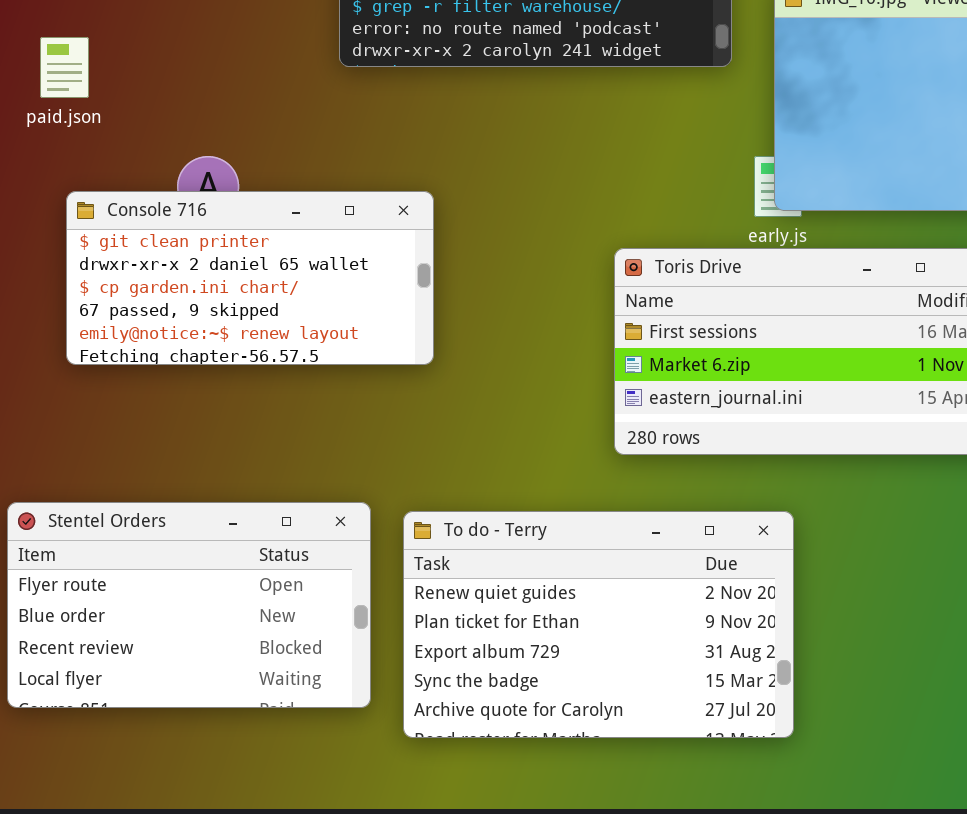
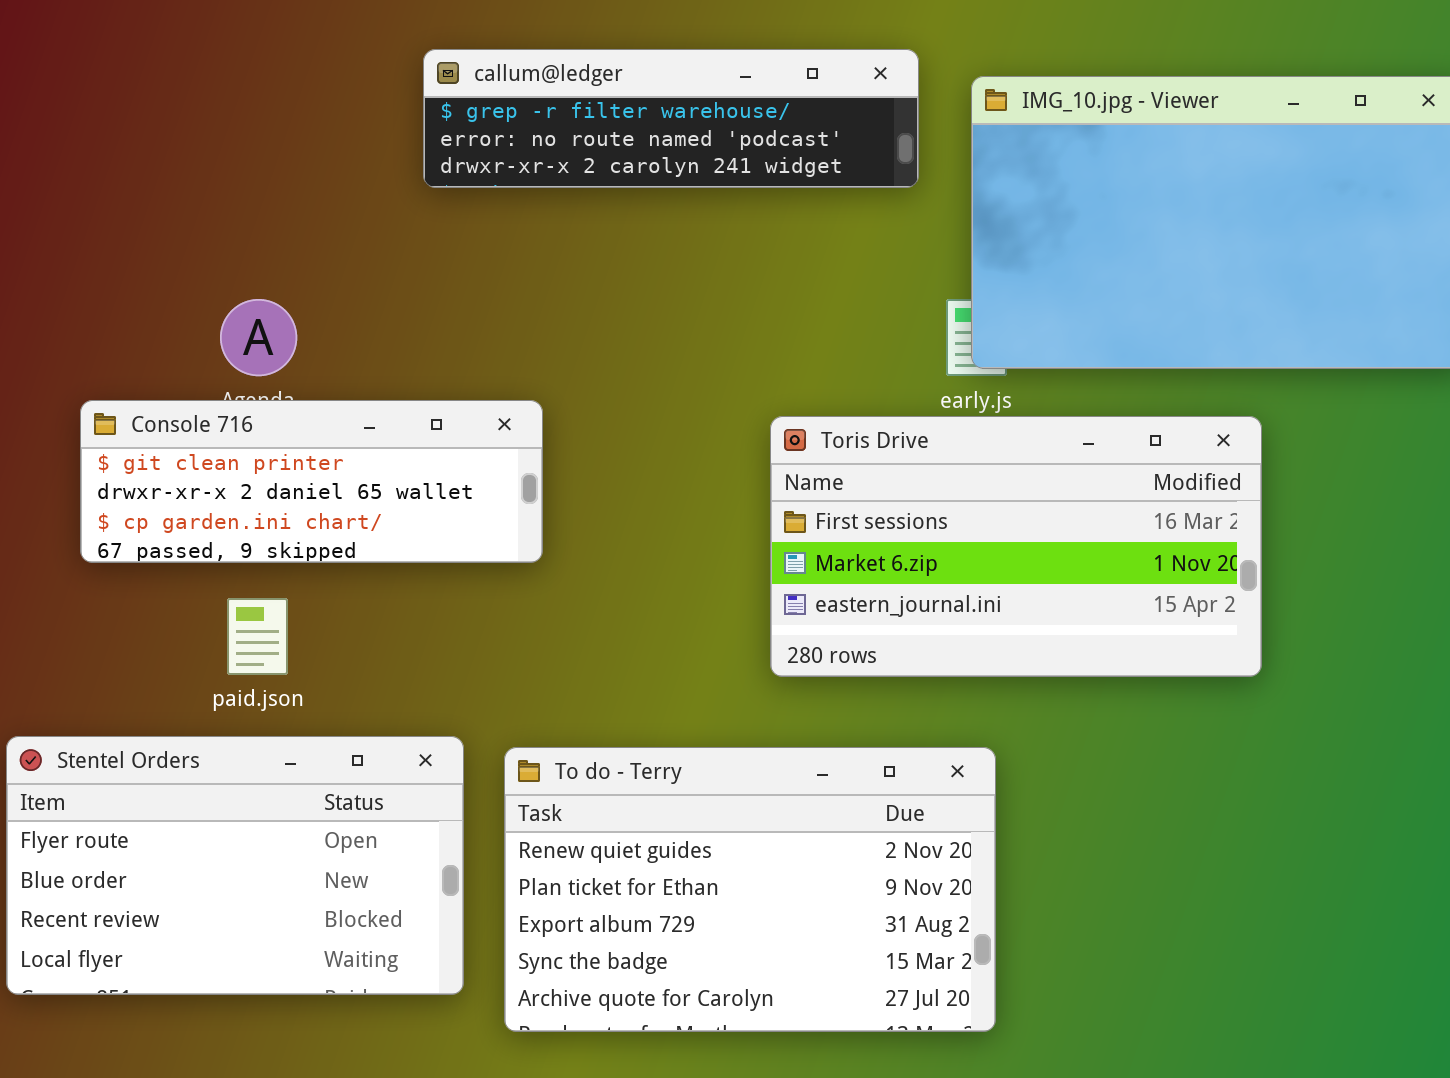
paid.json: [40,37,89,98] -> [227,598,288,675], moved
Console 716: [66,191,434,365] -> [80,400,543,563], resized

